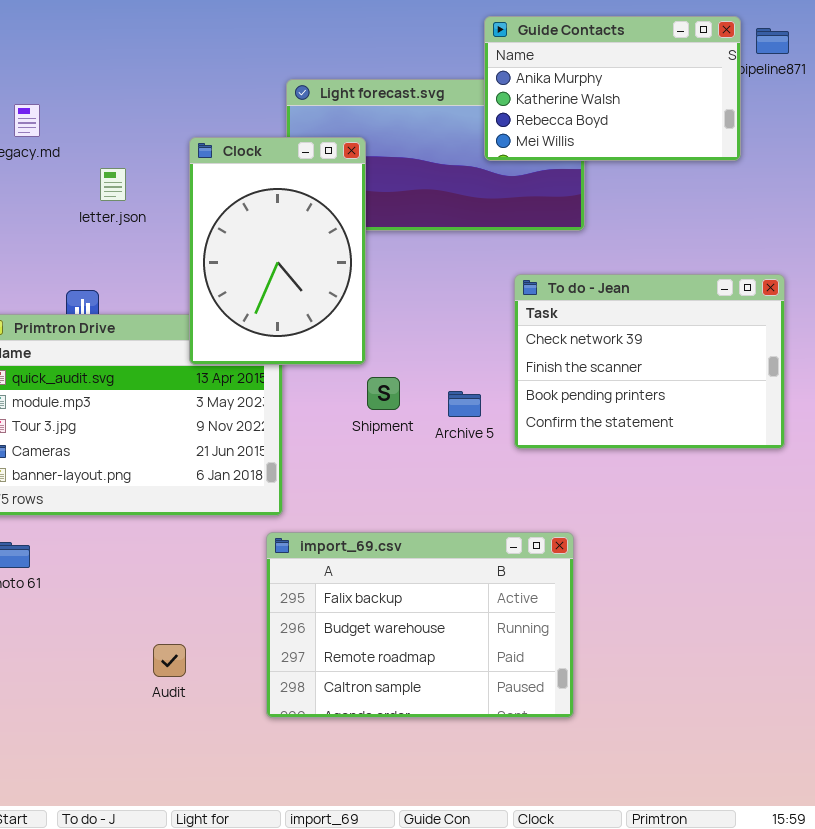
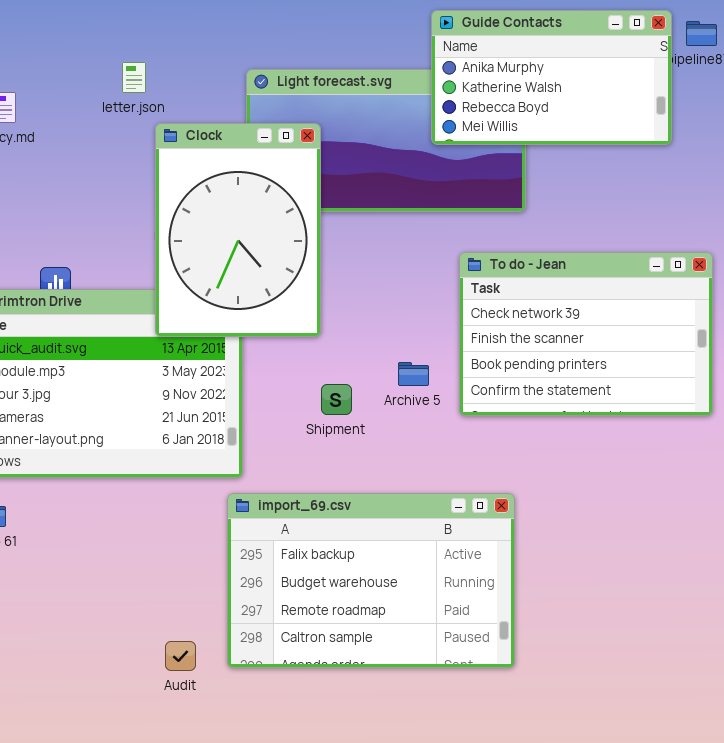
letter.json: [100,168,126,201] -> [122,62,146,93], moved
Shipment: [367,377,400,410] -> [321,384,352,415], moved
Audit: [153,644,186,677] -> [165,641,196,671], moved

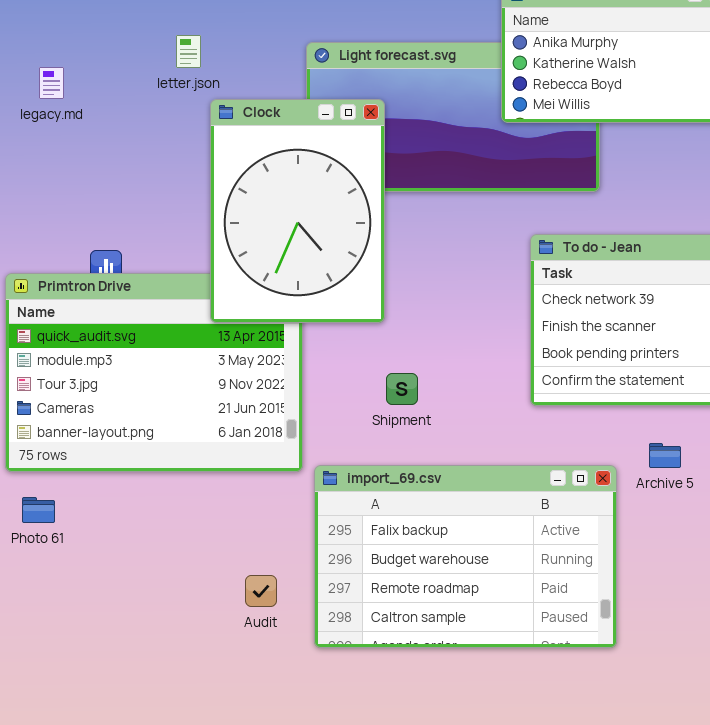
Archive 5: [398,362,429,386] -> [649,443,681,468], moved
import_69.csv: [227,493,515,668] -> [314,465,617,648], moved
Audit: [165,641,196,671] -> [245,575,277,607], moved

